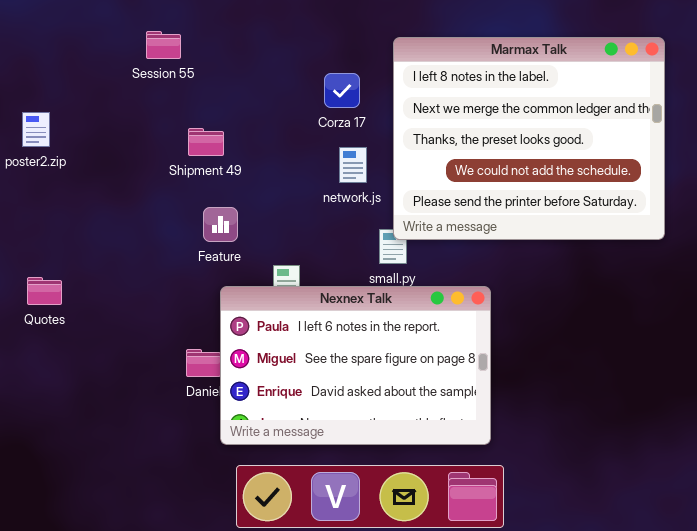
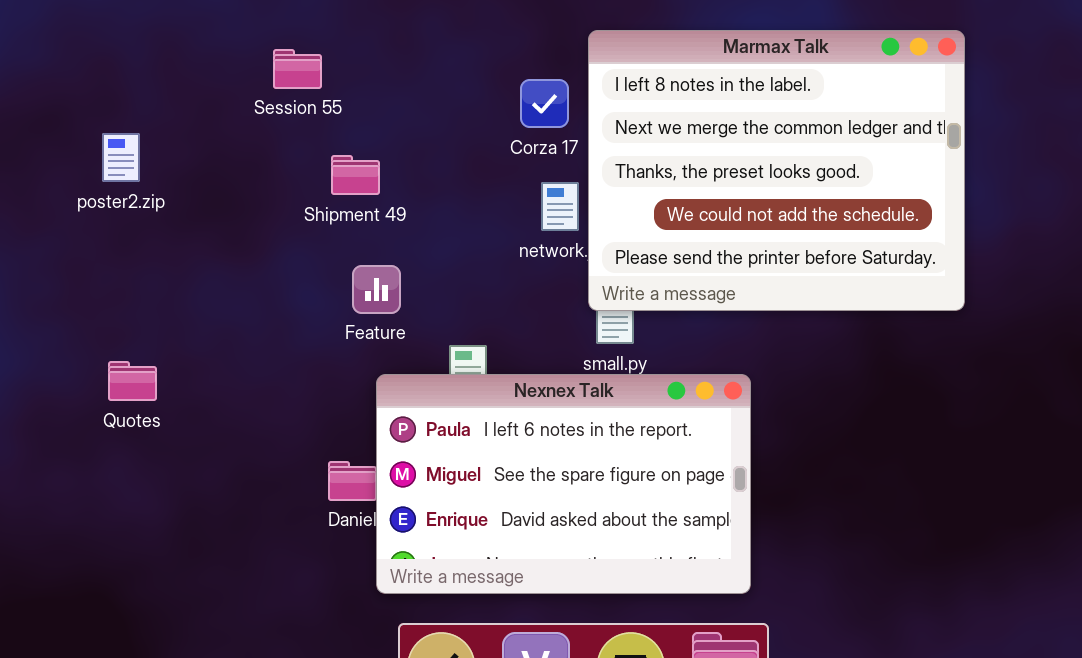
Session 55: [146,31,181,59] -> [273,49,322,89], moved
Marmax Talk: [393,37,665,240] -> [588,30,965,311], moved

